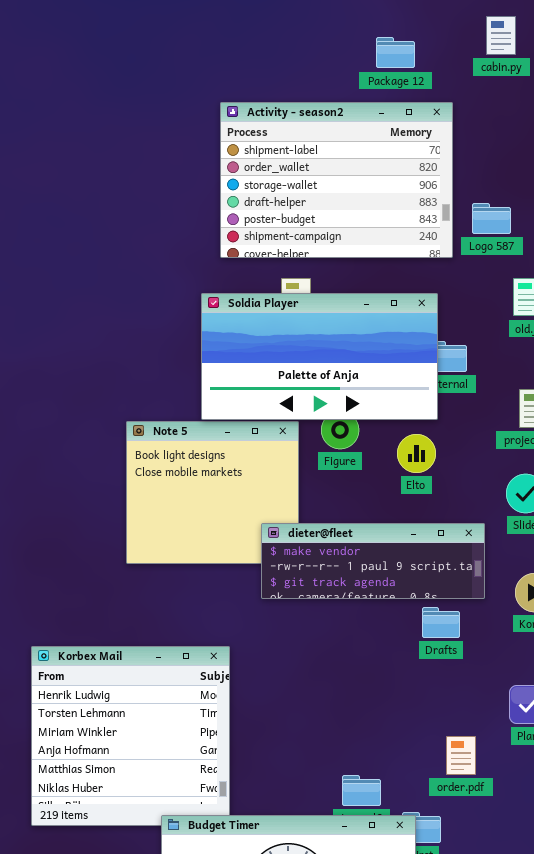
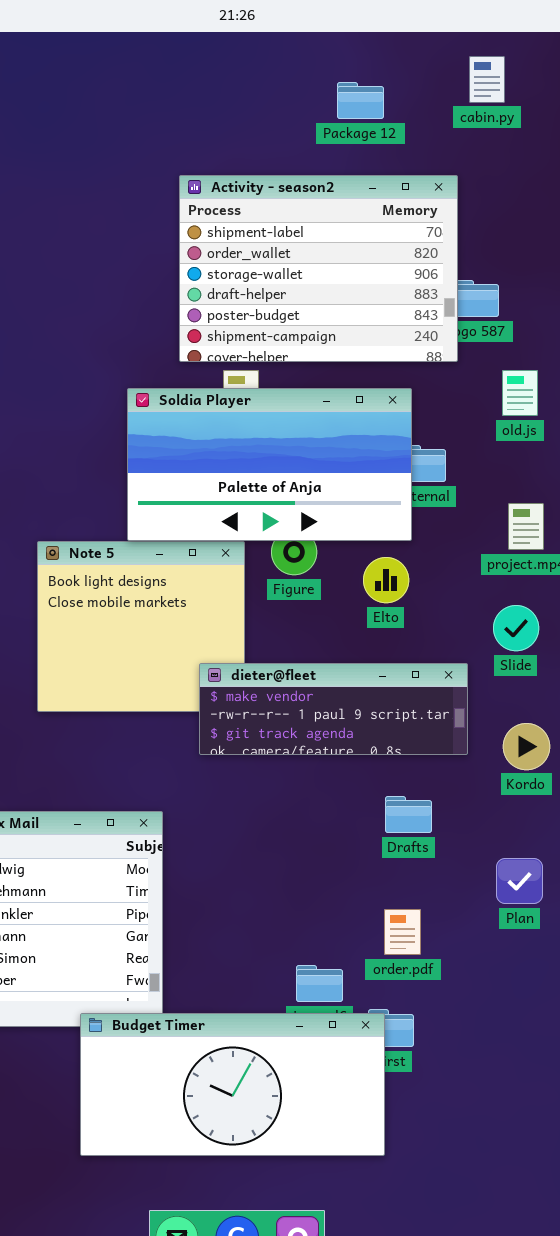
Activity - season2: [220,102,453,258] -> [179,175,458,362], moved
Drafts: [422,607,460,638] -> [385,796,432,833], moved
order.pdf: [446,736,476,775] -> [384,909,421,955], moved

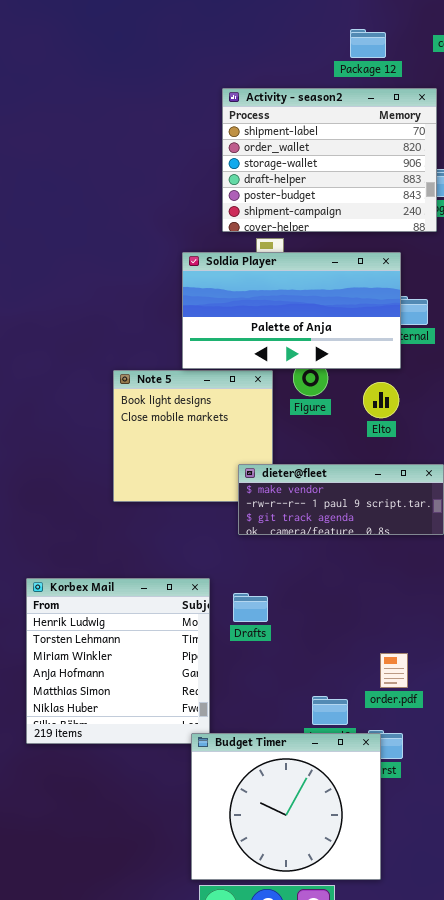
Package 12: [337,82,384,119] -> [350,29,386,58], moved
Drafts: [385,796,432,833] -> [233,593,268,622], moved
Budget Timer: [80,1013,385,1156] -> [191,733,381,880], resized

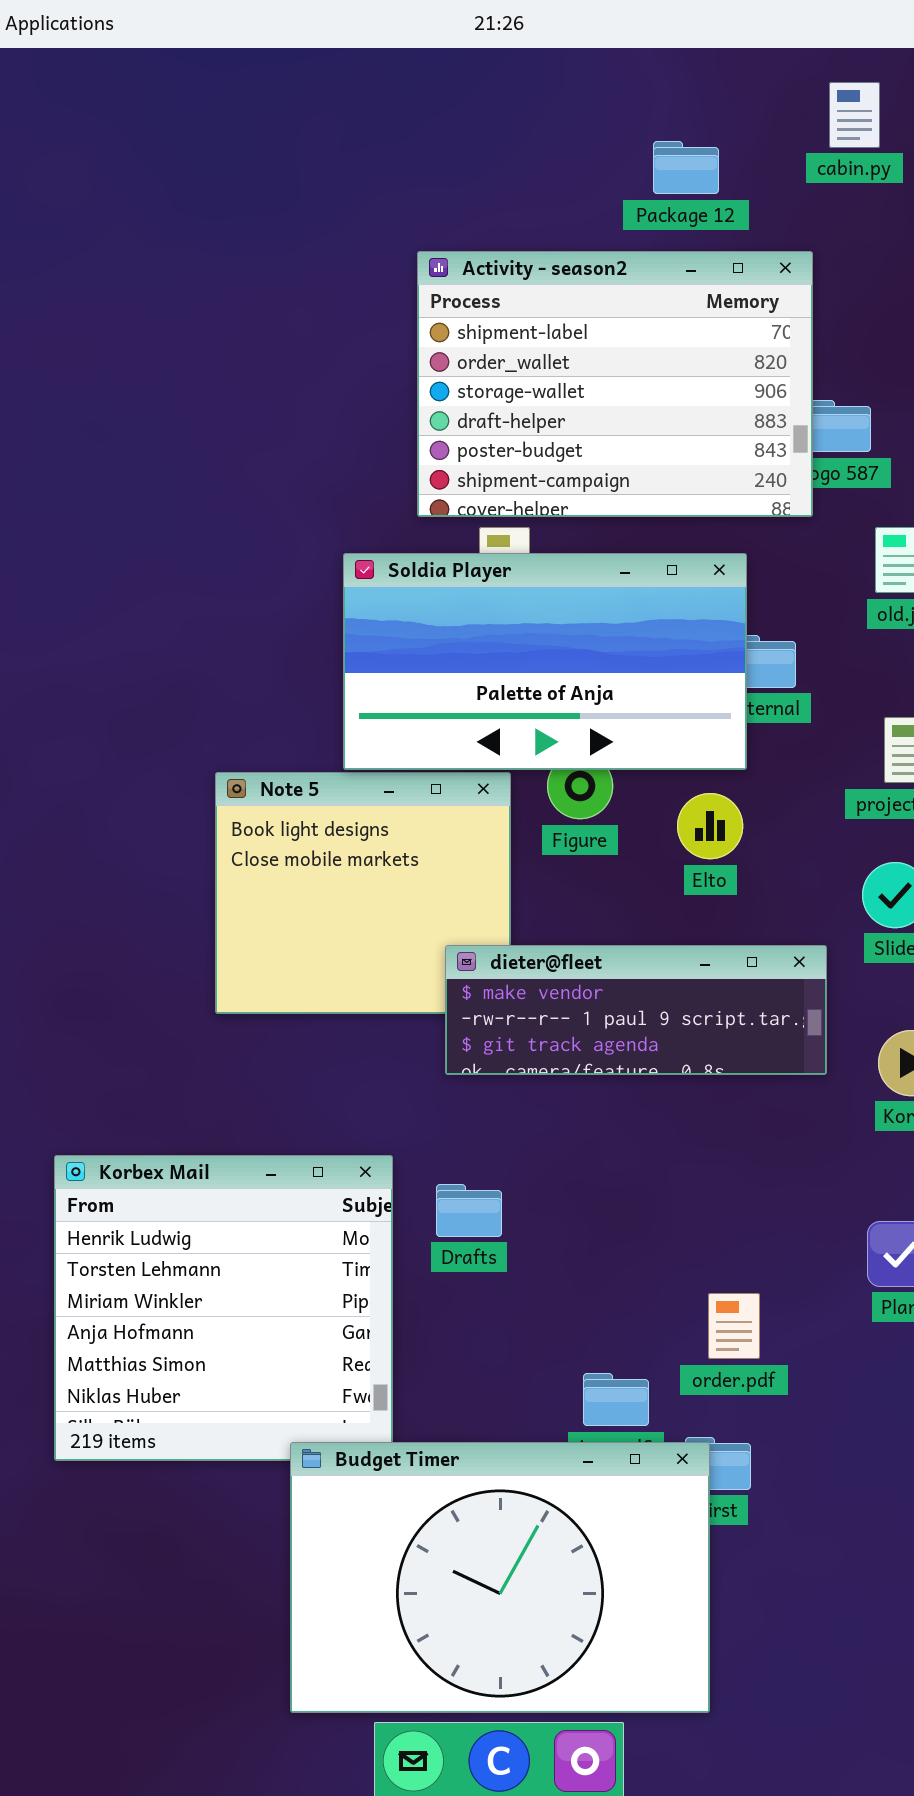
Budget Timer: [191,733,381,880] -> [290,1442,710,1713], resized

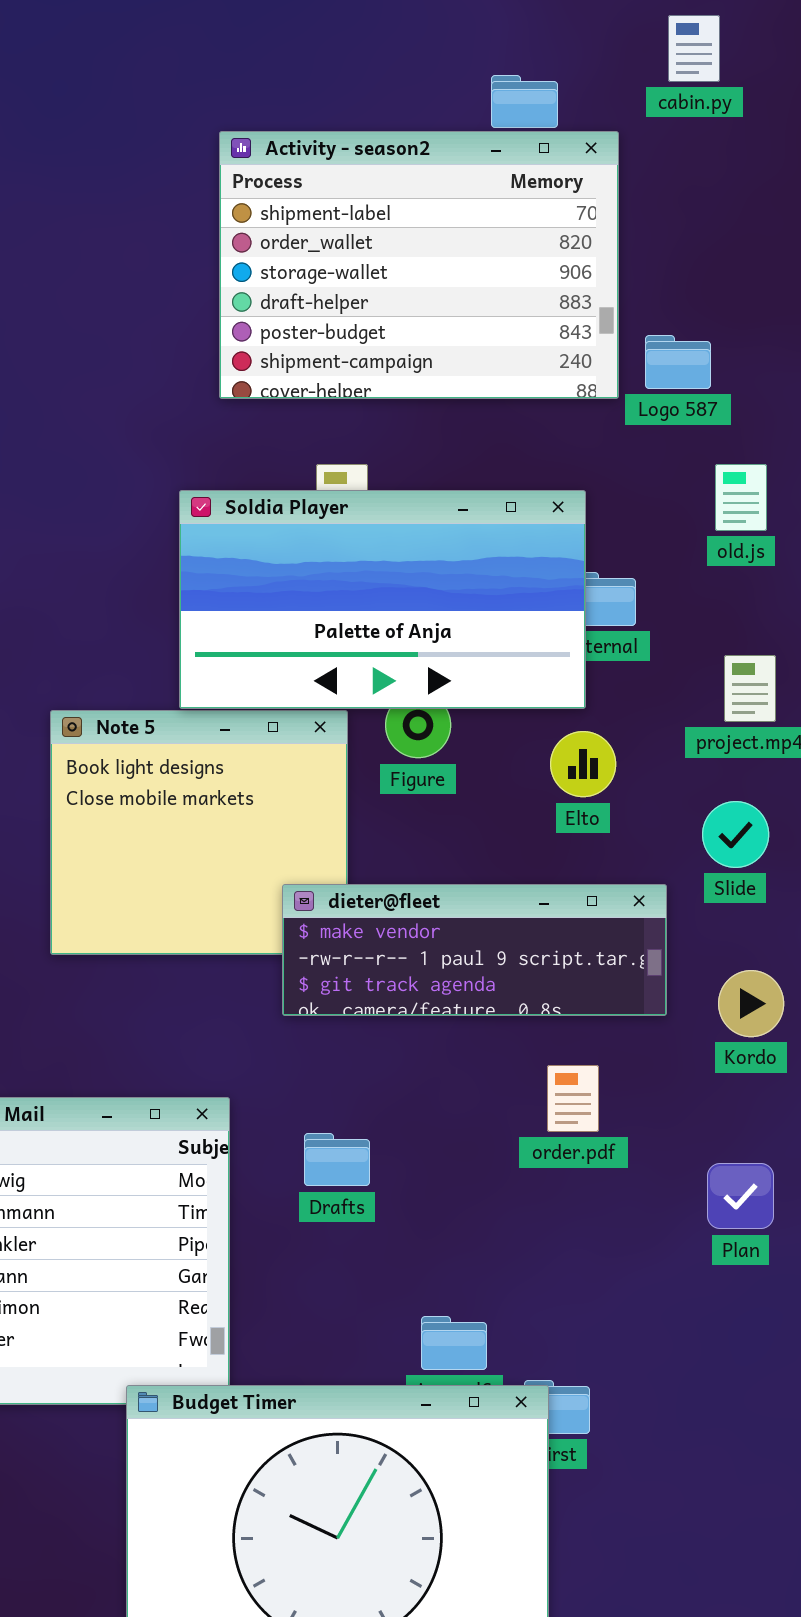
Activity - season2: [417,251,813,517] -> [219,131,619,399], moved
Elto: [677,793,743,859] -> [550,731,616,797], moved
Drafts: [436,1184,502,1237] -> [304,1133,370,1186], moved
order.pdf: [708,1293,760,1359] -> [547,1065,599,1132], moved

